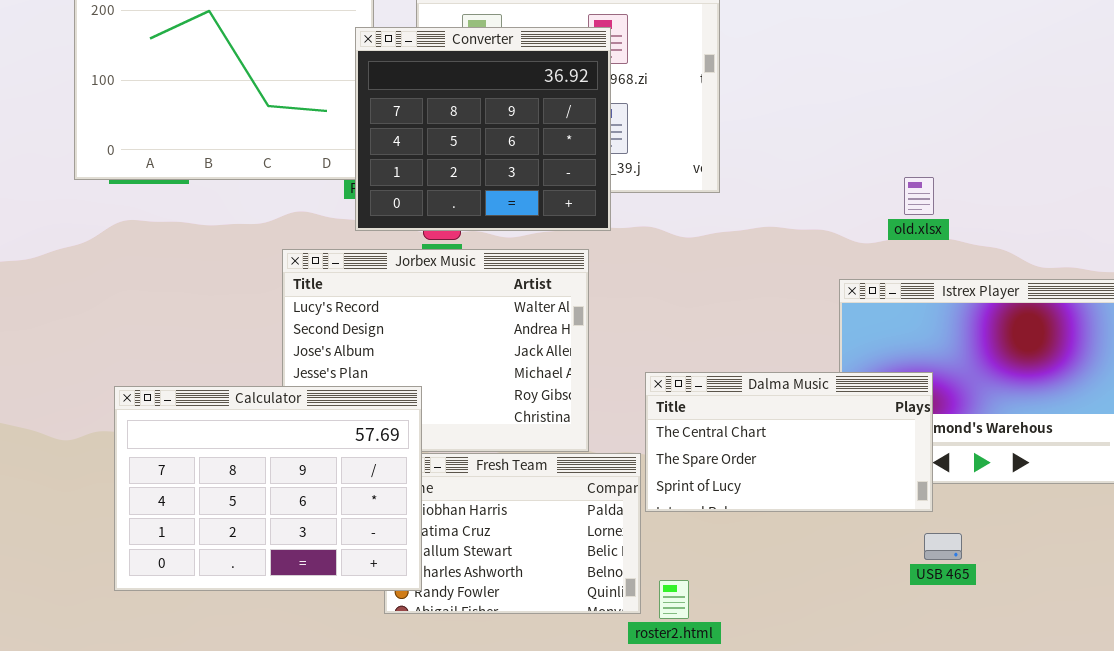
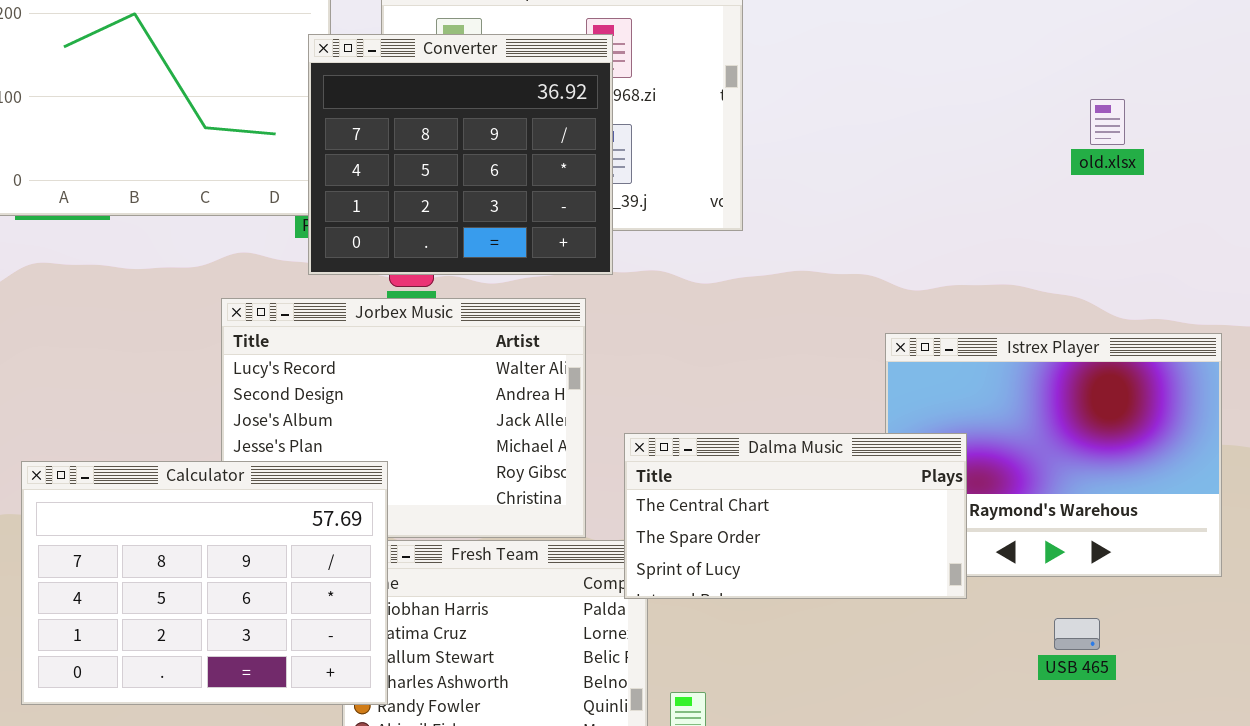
old.xlsx: [904,177,934,215] -> [1090,99,1125,145], moved
Dalma Music: [645,372,933,512] -> [624,433,967,599], moved
USB 465: [924,533,962,560] -> [1054,618,1100,650], moved

